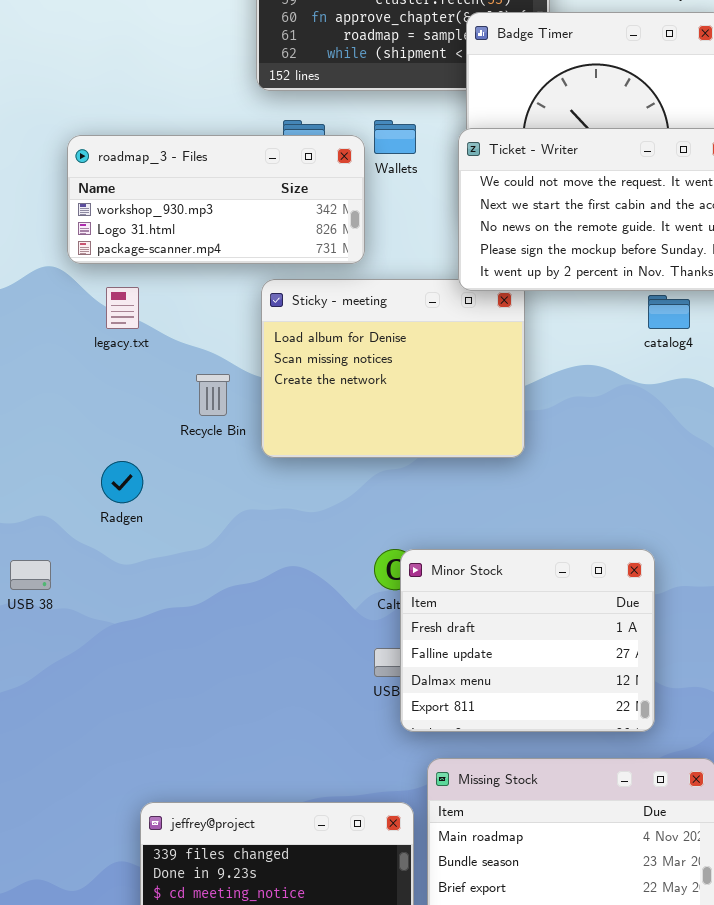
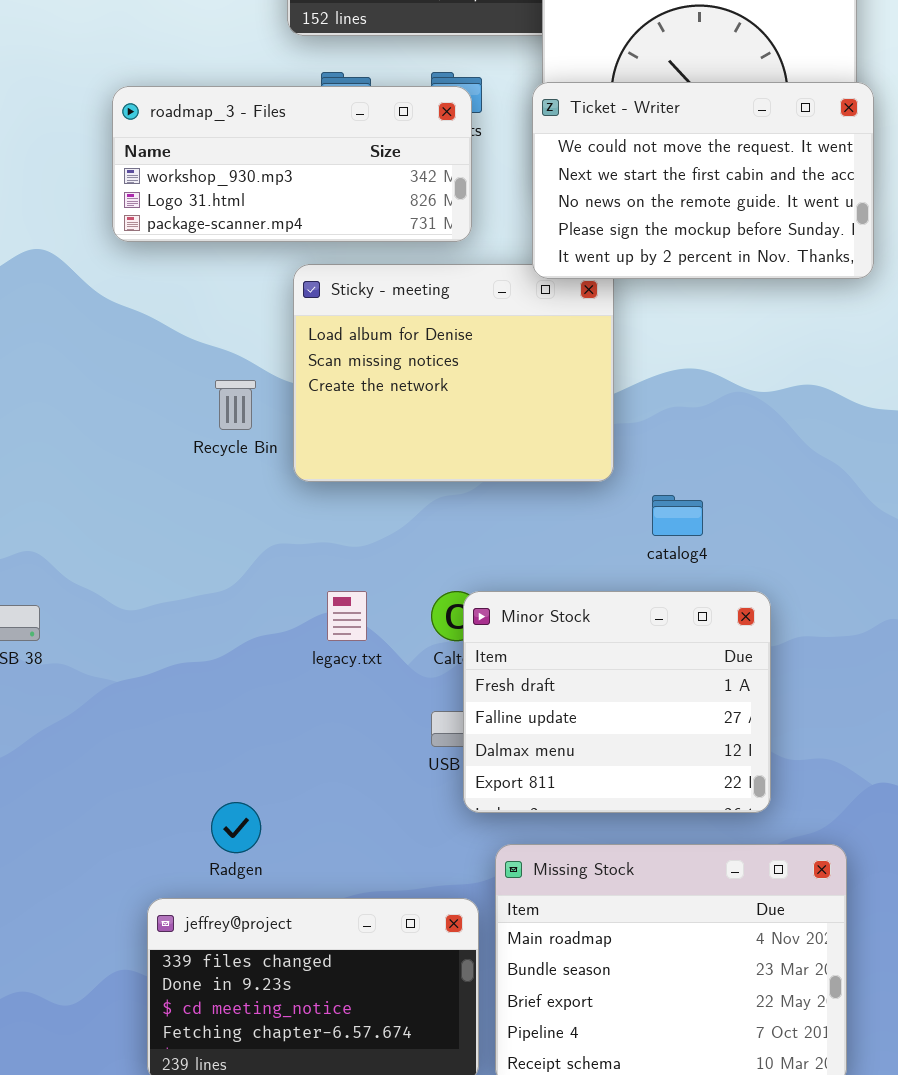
roadmap_3 - Files: [67,135,365,264] -> [112,86,472,242], moved
legacy.txt: [106,287,139,329] -> [327,591,367,641], moved
catalog4: [648,295,690,329] -> [652,495,703,536], moved
Radgen: [101,461,143,503] -> [211,802,261,853], moved

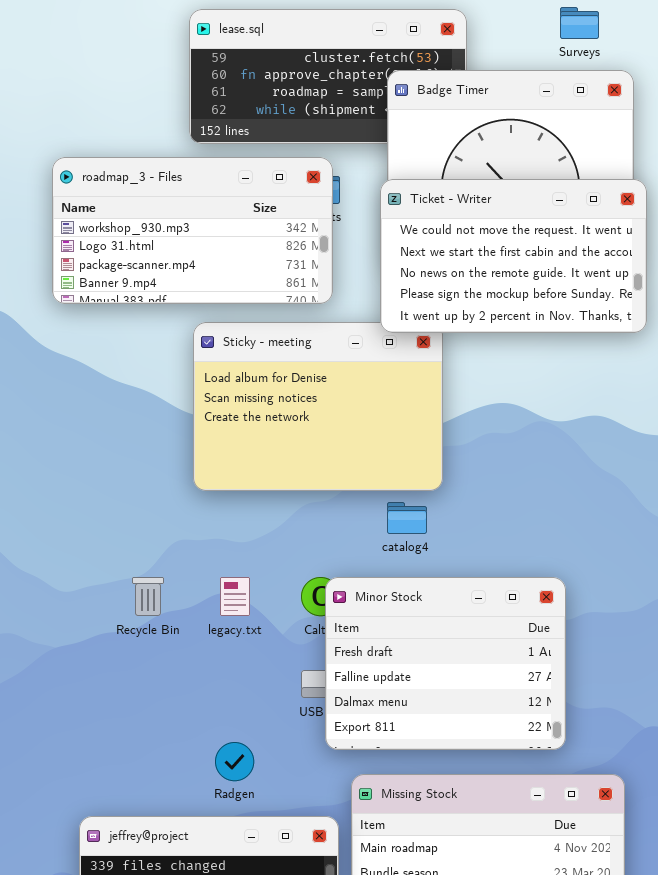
roadmap_3 - Files: [112,86,472,242] -> [52,157,333,304], resized
Recycle Bin: [215,380,256,430] -> [132,577,164,616], moved
catalog4: [652,495,703,536] -> [387,502,427,534], moved
Radgen: [211,802,261,853] -> [215,742,254,781], moved

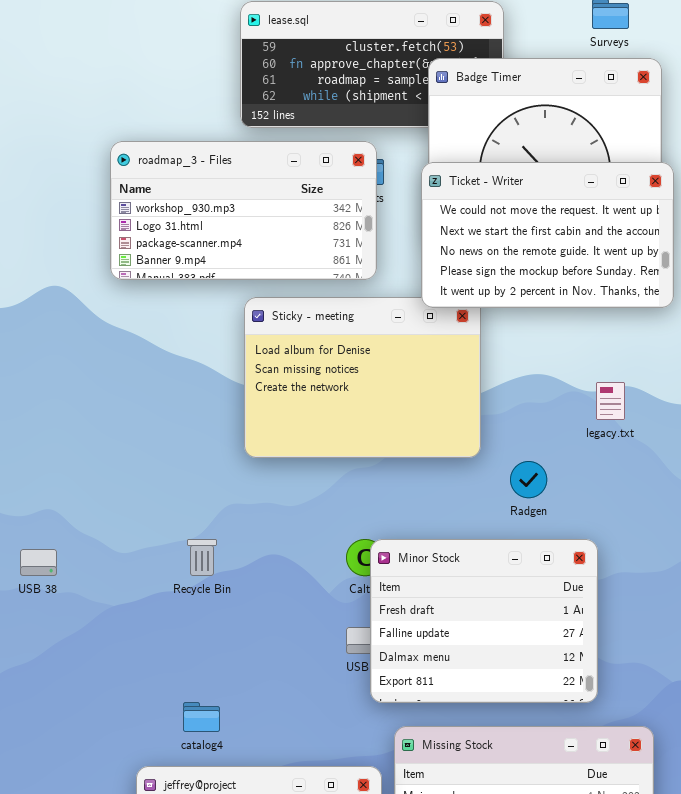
catalog4: [387,502,427,534] -> [183,702,220,732], moved
legacy.txt: [220,577,250,616] -> [596,382,625,420], moved
Radgen: [215,742,254,781] -> [510,461,547,498], moved

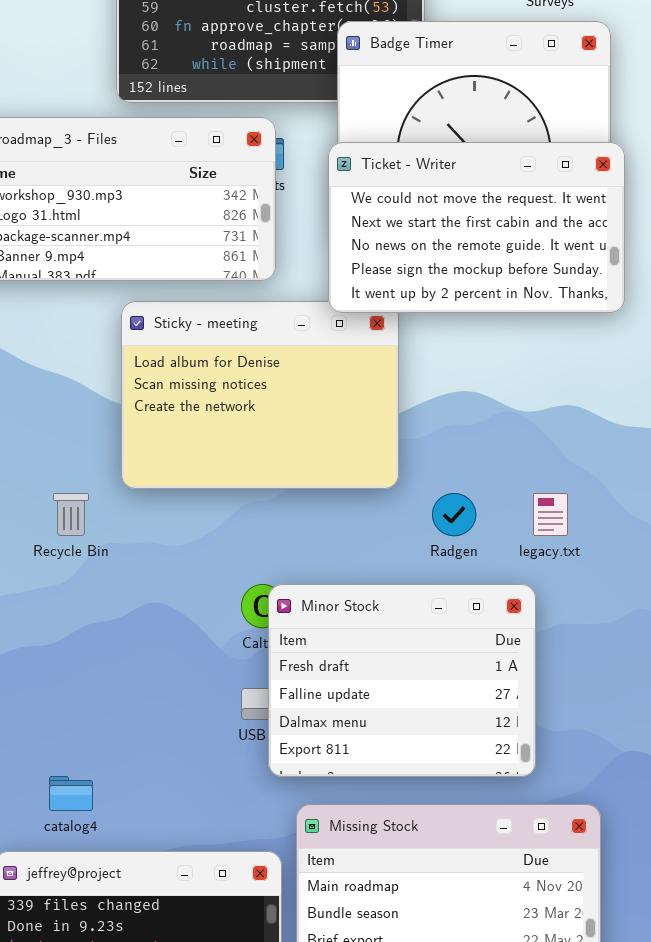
legacy.txt: [596,382,625,420] -> [533,493,568,536], moved
Recycle Bin: [187,539,217,576] -> [53,493,89,536], moved

